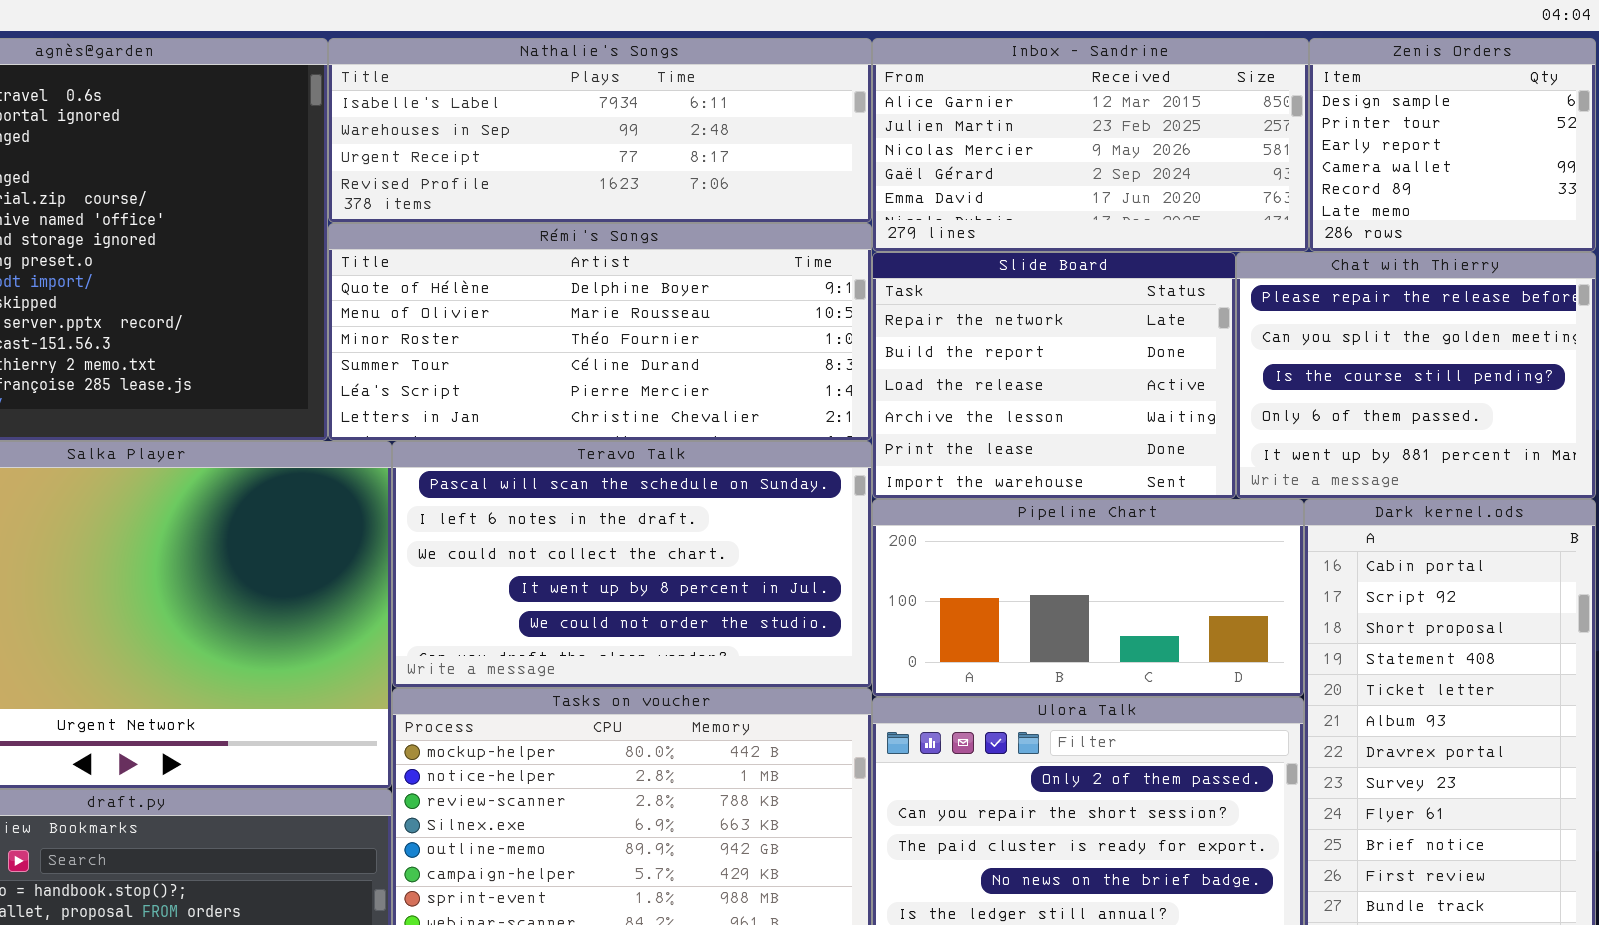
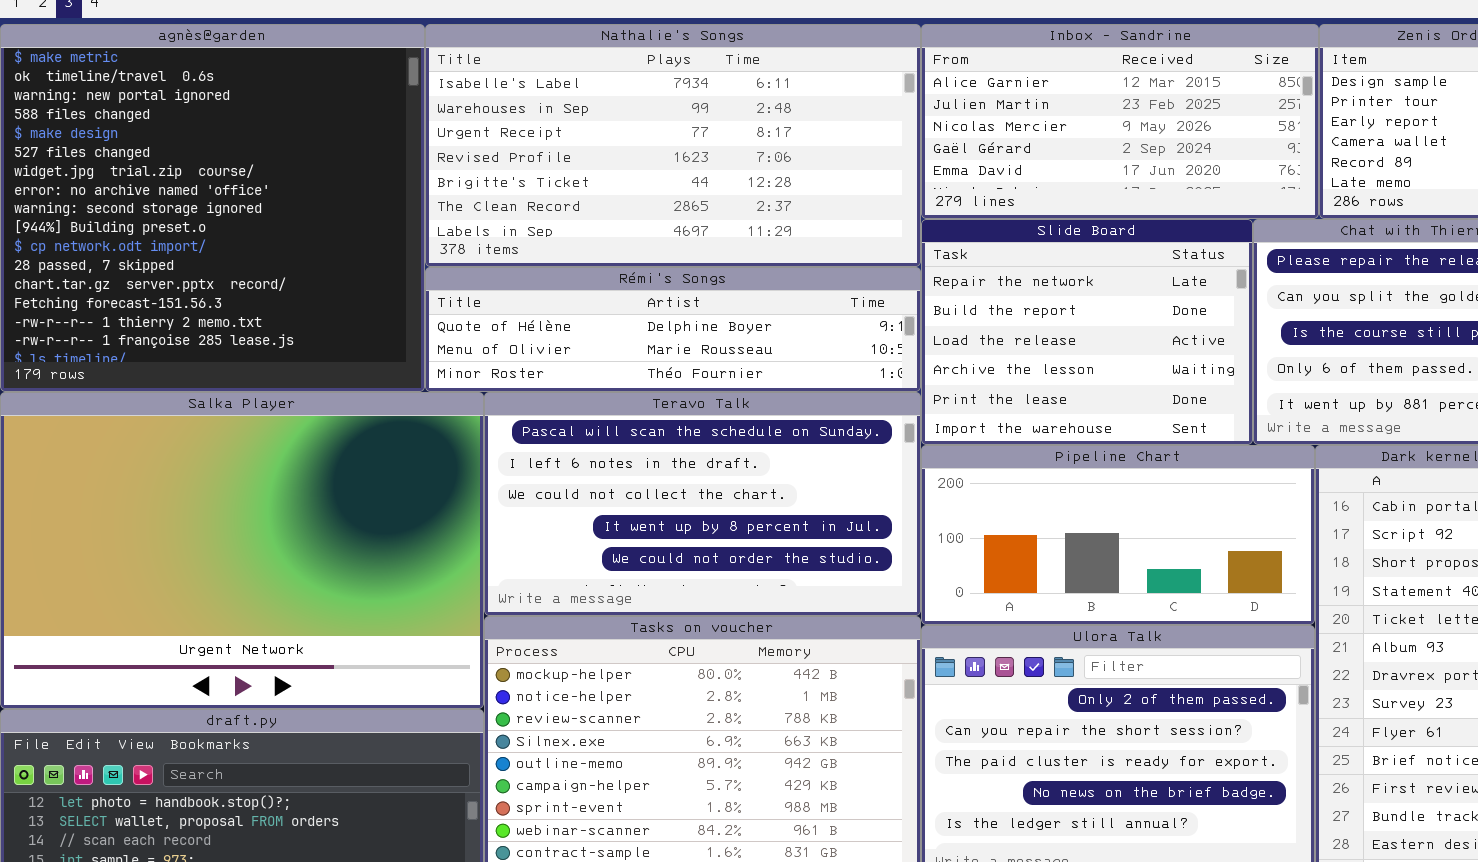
Nathalie's Songs: [328,38,872,223] -> [425,24,921,267], resized
Rémi's Songs: [328,223,872,441] -> [425,267,921,392], resized

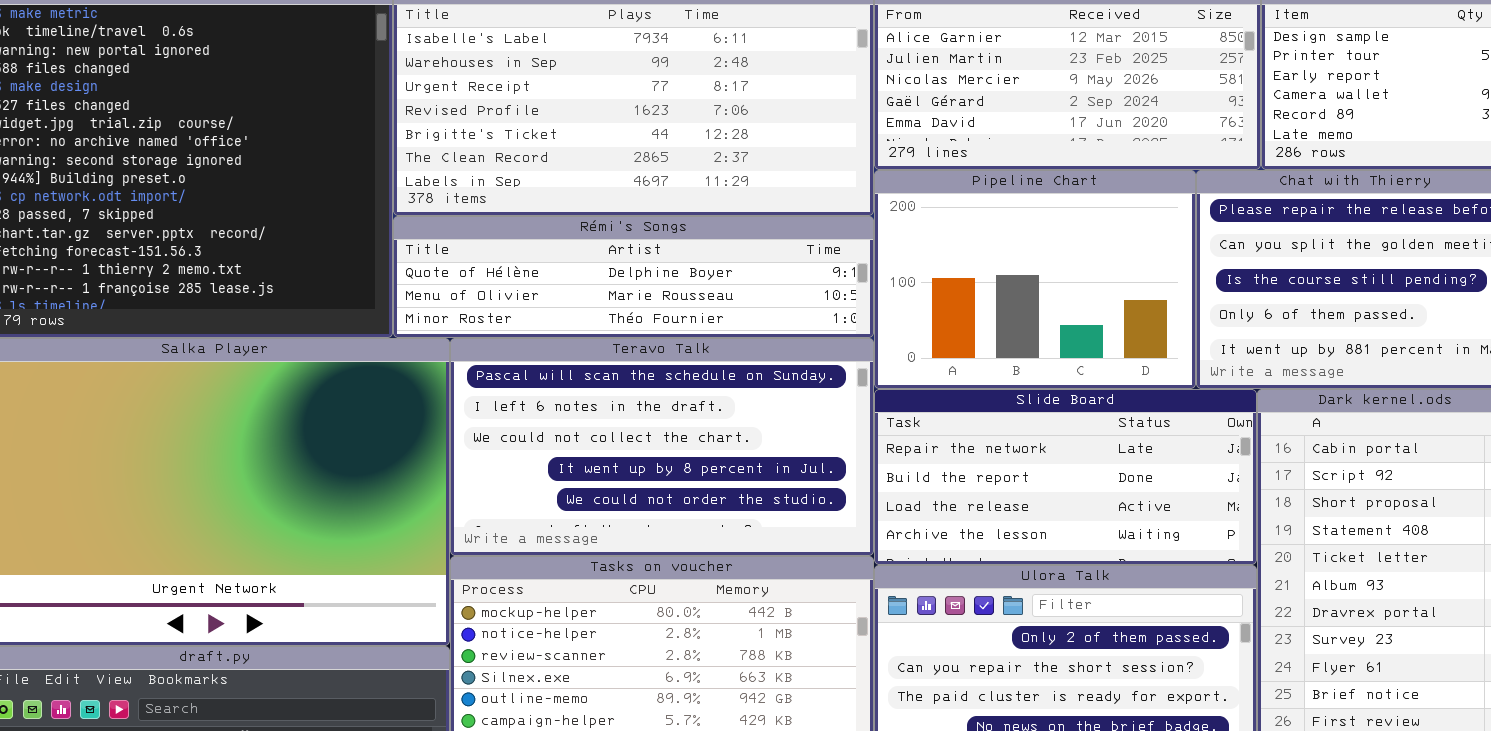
Slide Board: [921,219,1253,445] -> [874,389,1257,565], moved, resized
Pipeline Chart: [921,445,1315,625] -> [874,170,1196,389], moved, resized

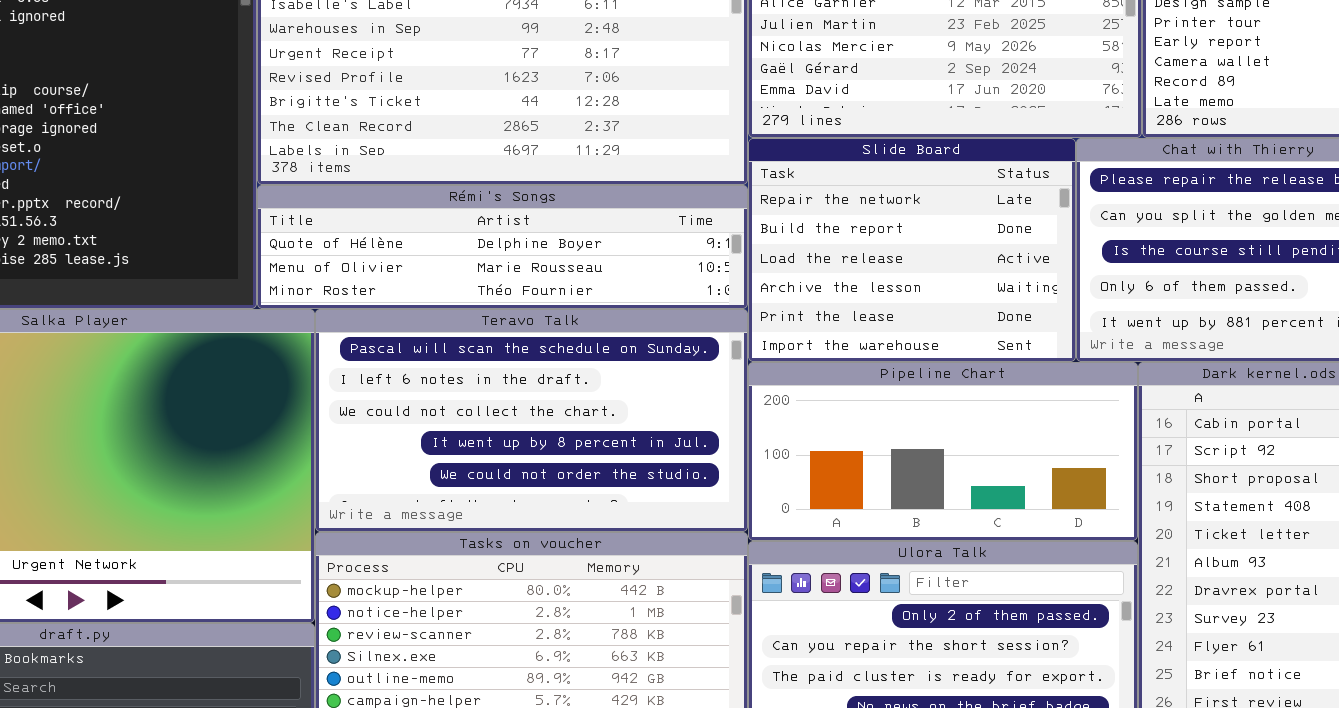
Pipeline Chart: [874,170,1196,389] -> [748,362,1138,541], moved, resized
Slide Board: [874,389,1257,565] -> [748,138,1076,362], moved, resized

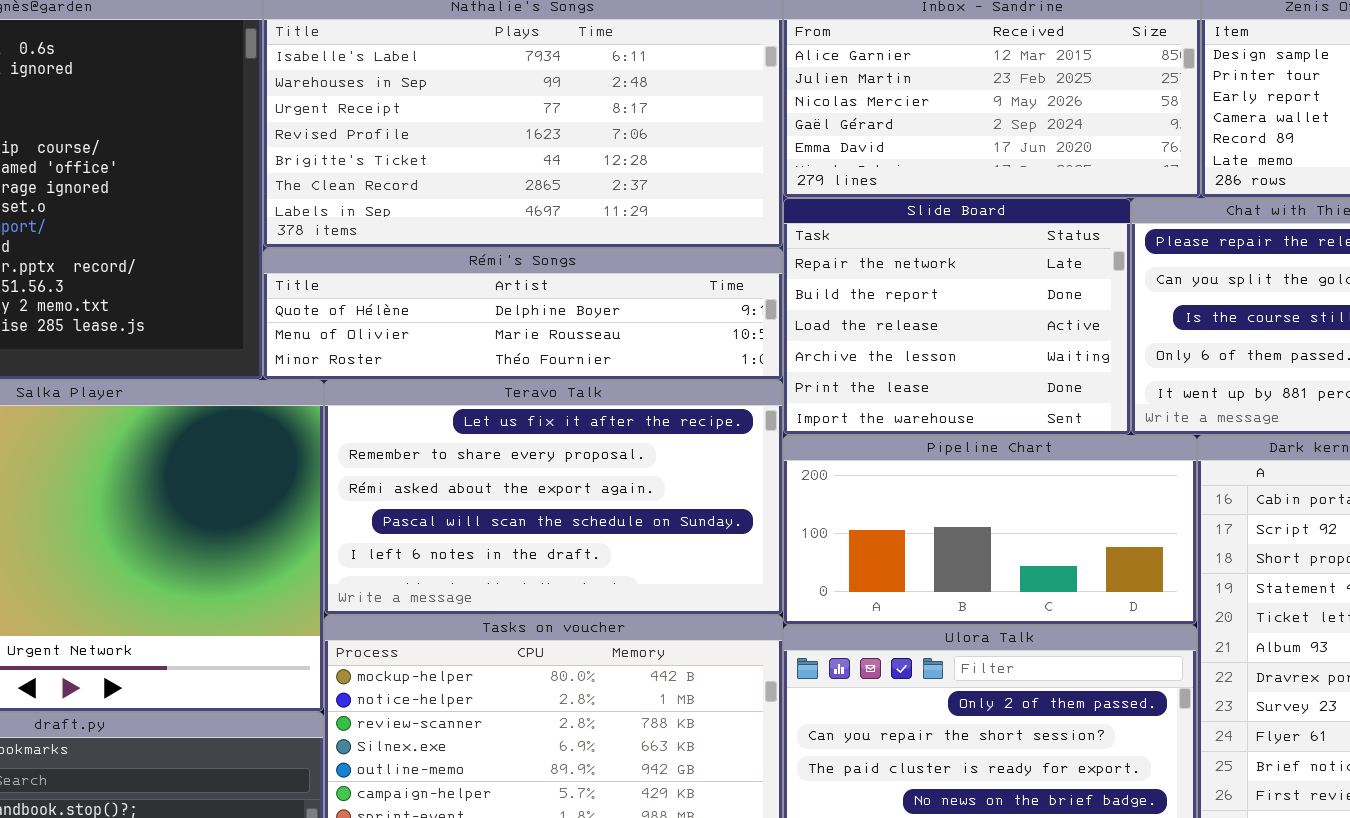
Teravo Talk: [315,309,748,532] -> [324,380,783,615], scrolled up 3 rows

